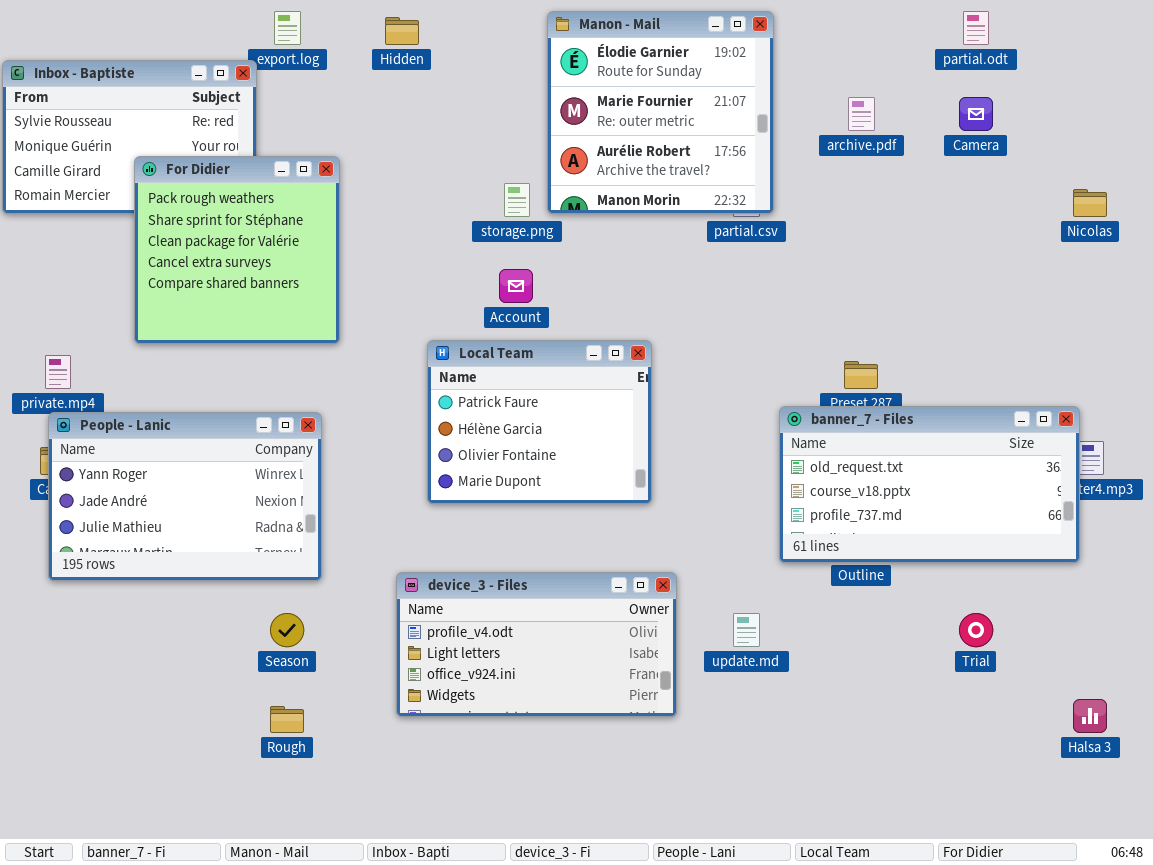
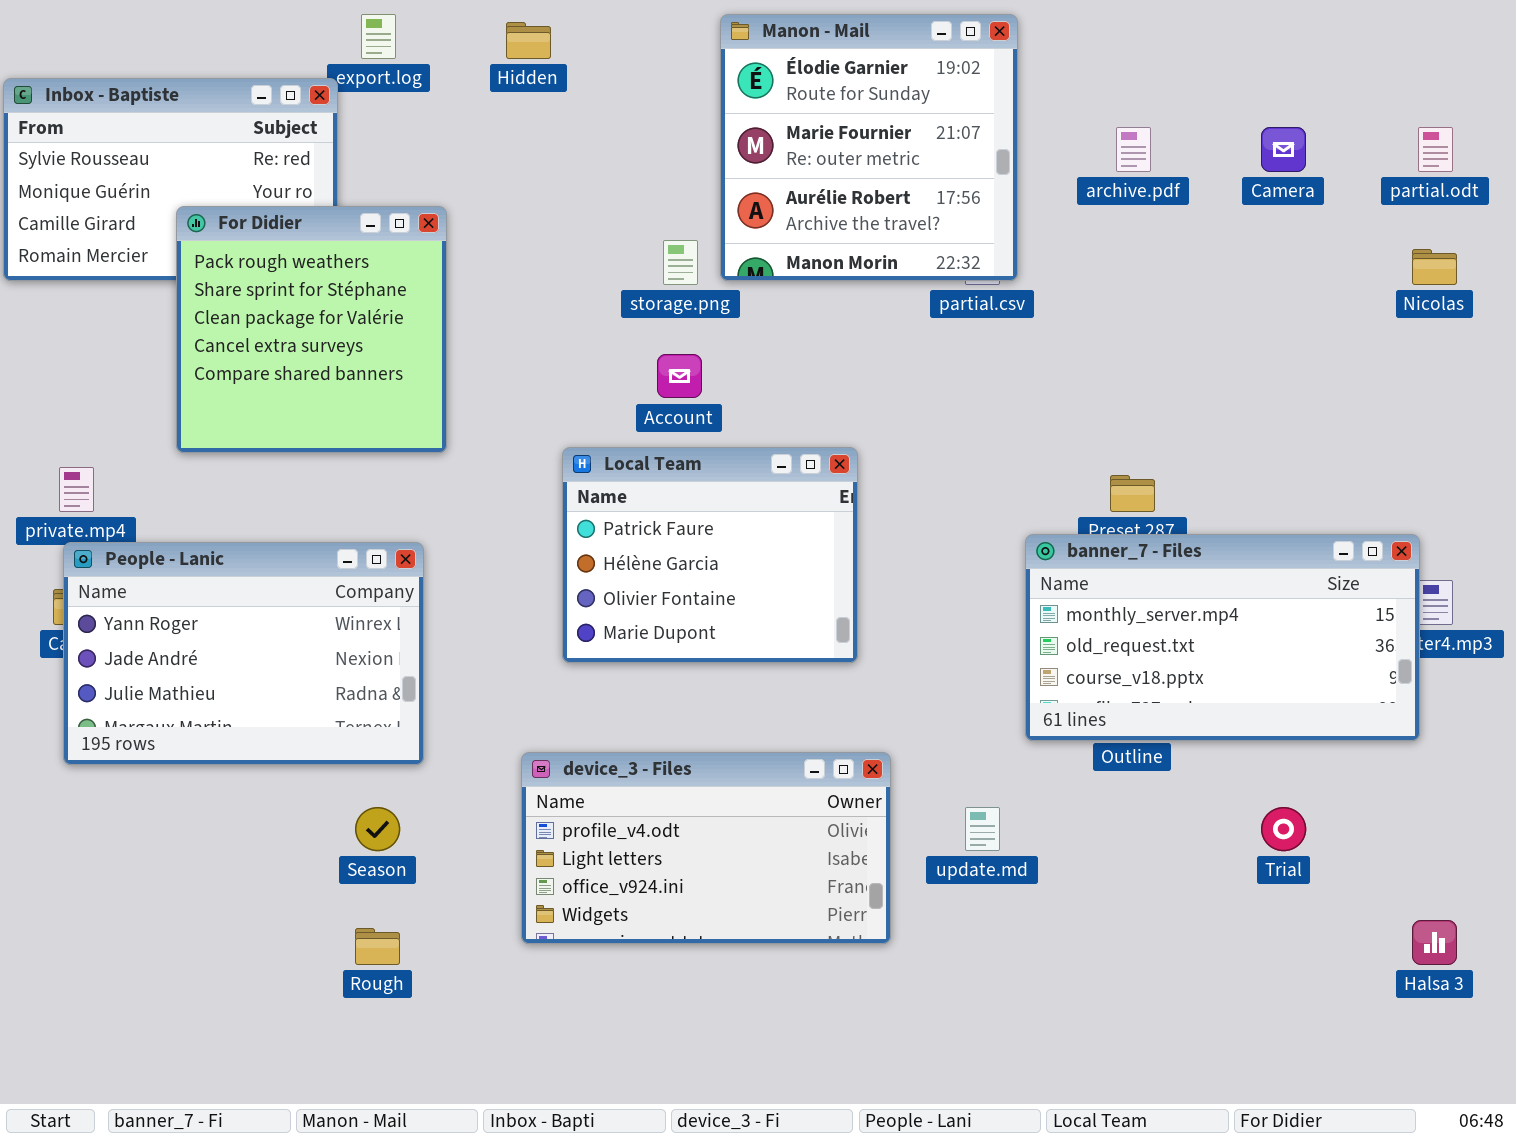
partial.odt: [963,11,989,45] -> [1418,127,1453,172], moved
banner_7 - Files: [779,406,1080,563] -> [1025,534,1420,741], scrolled up 1 row

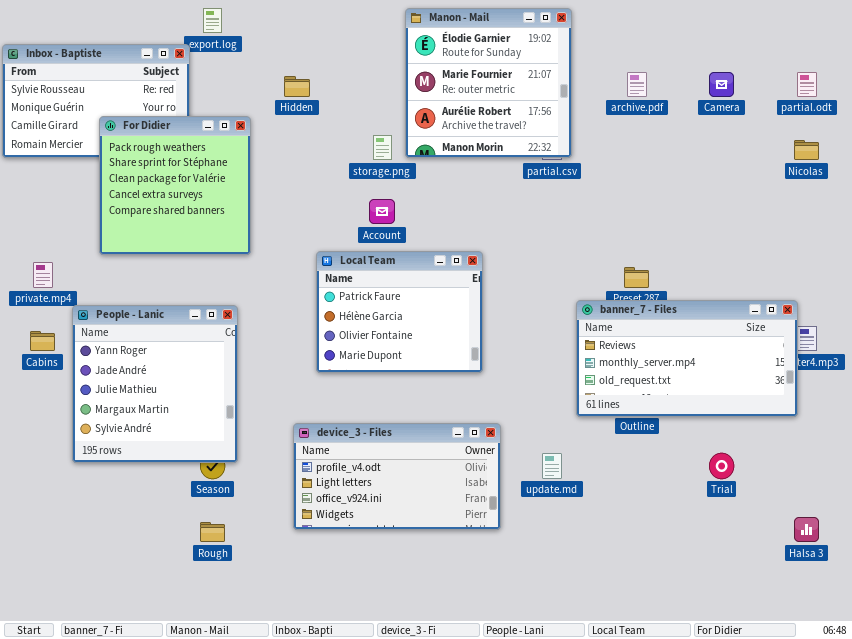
Hidden: [506,22,551,59] -> [284,76,310,97], moved
banner_7 - Files: [1025,534,1420,741] -> [576,300,798,417], scrolled up 1 row
People - Lanic: [63,542,424,765] -> [72,305,238,463], resized

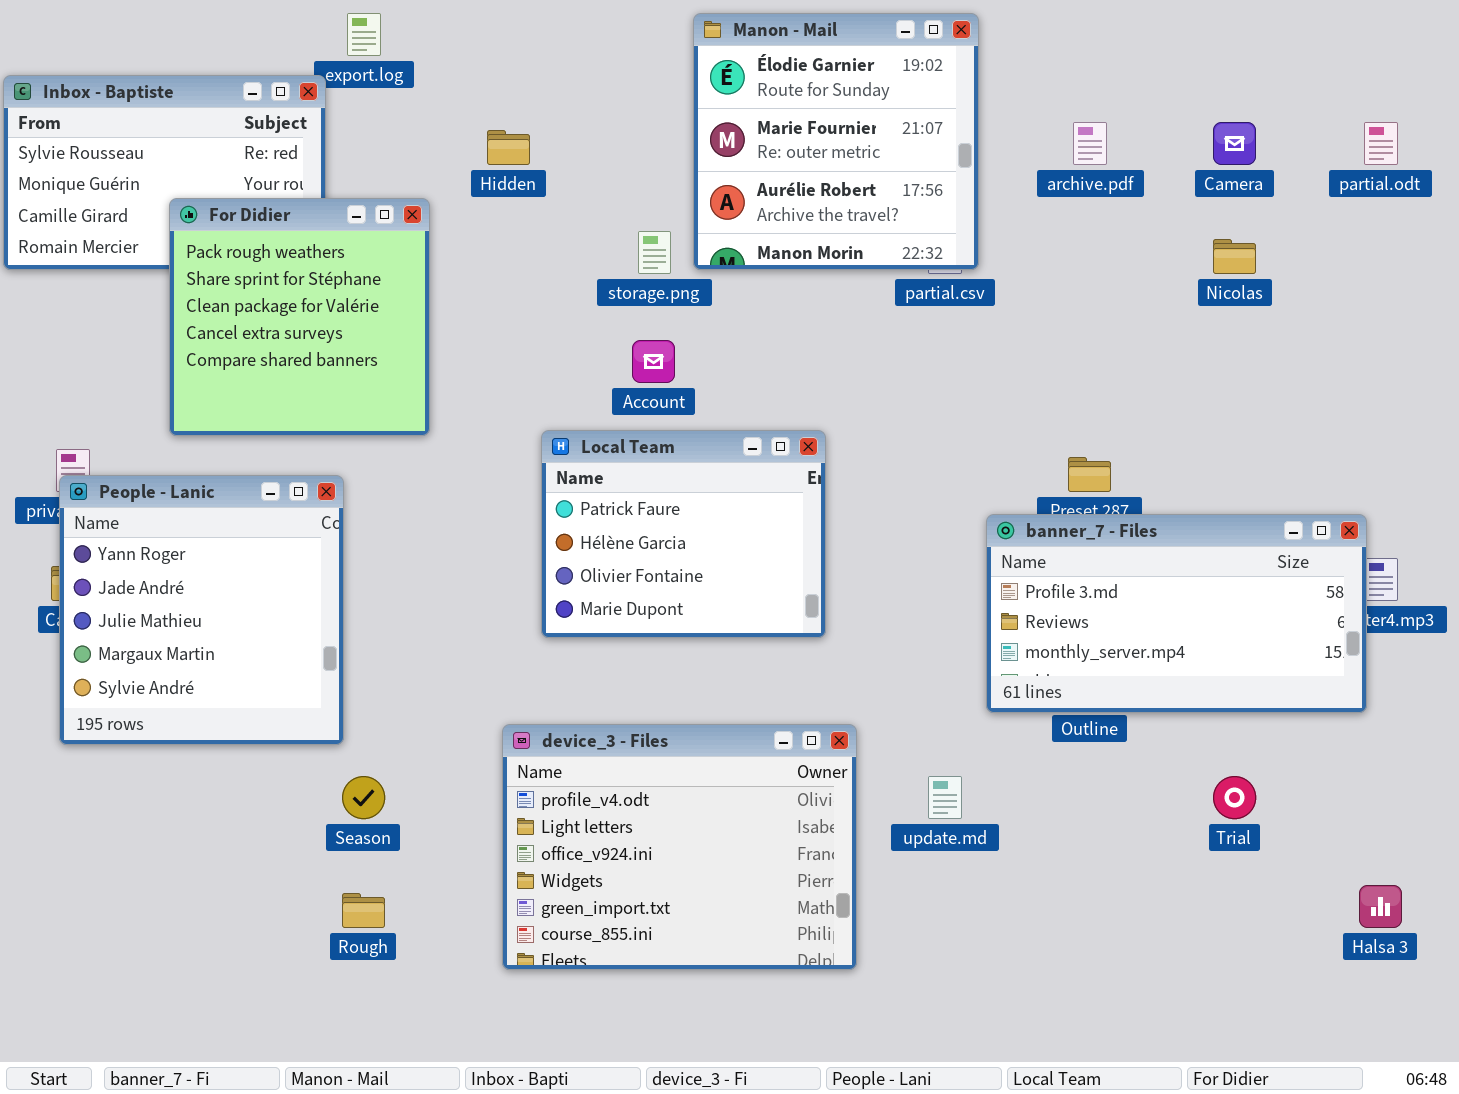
Nicolas: [794,140,819,160] -> [1213,239,1256,274], moved
banner_7 - Files: [576,300,798,417] -> [986,514,1367,713], scrolled up 1 row
People - Lanic: [72,305,238,463] -> [59,475,344,745], moved
device_3 - Files: [293,423,501,530] -> [502,724,857,970], resized

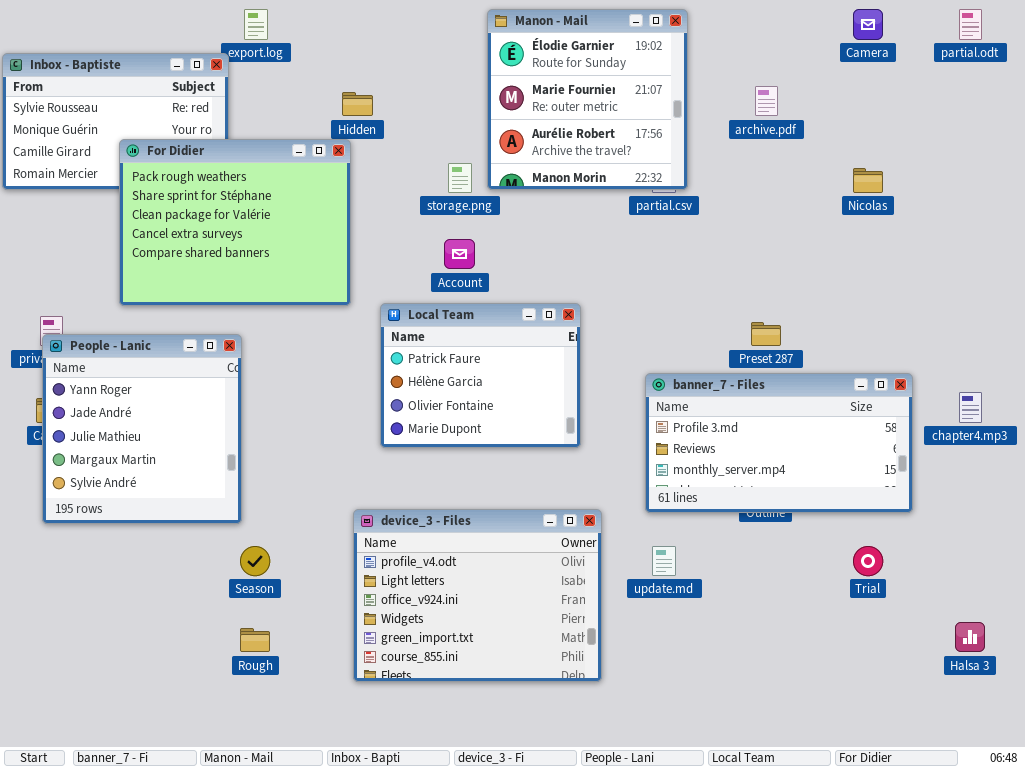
Camera: [1213,122,1256,165] -> [853,9,883,40], moved
partial.odt: [1364,122,1398,165] -> [959,9,982,40], moved
For Didier: [169,198,430,436] -> [119,139,351,306], resized
banner_7 - Files: [986,514,1367,713] -> [645,373,913,513], moved

